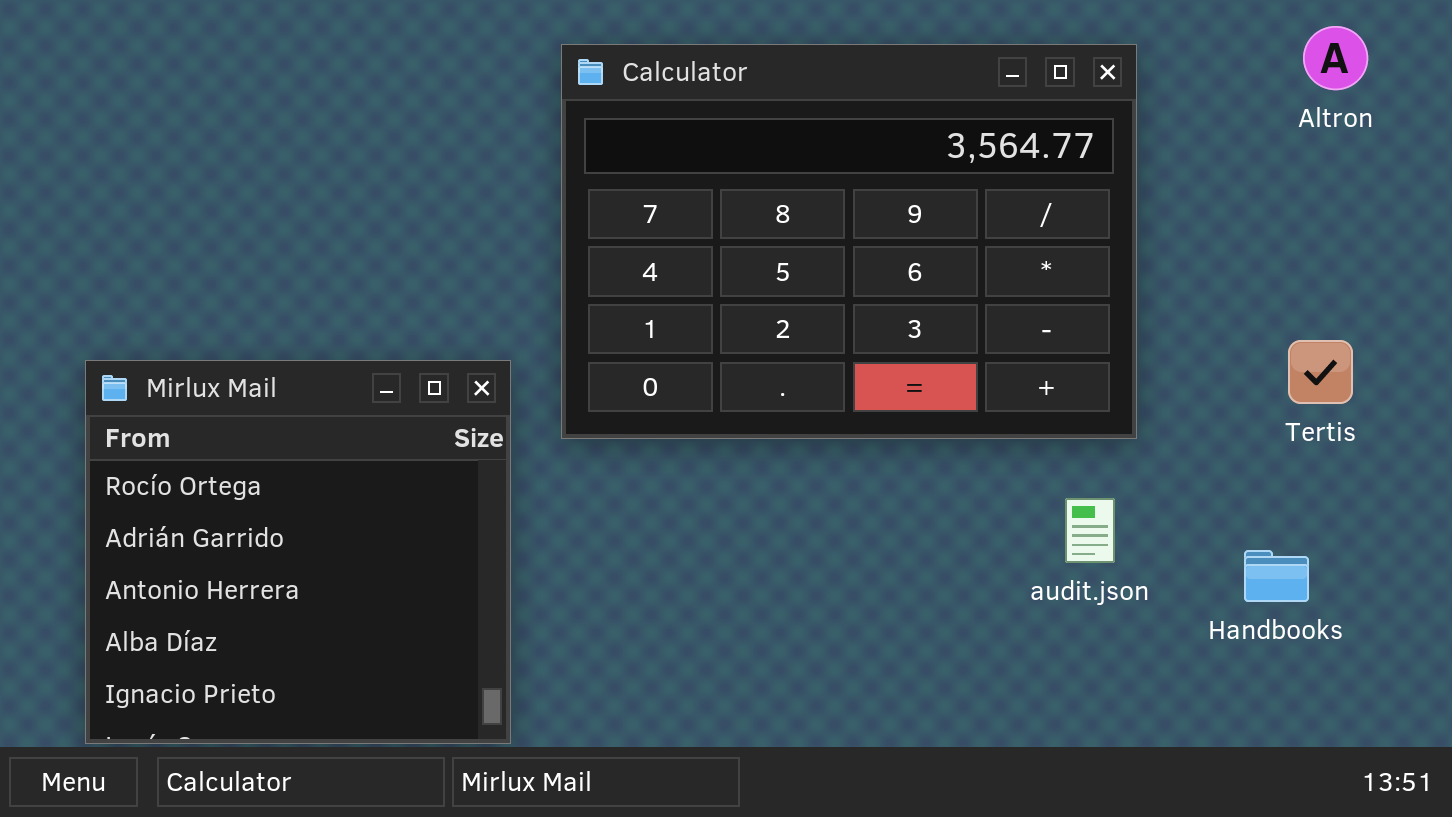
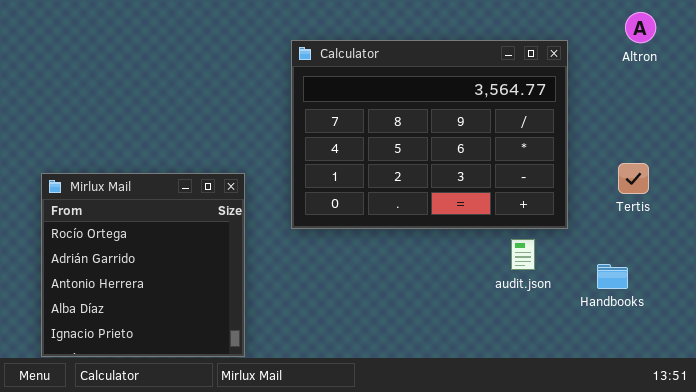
Calculator: [561,44,1137,439] -> [291,40,568,229], moved

